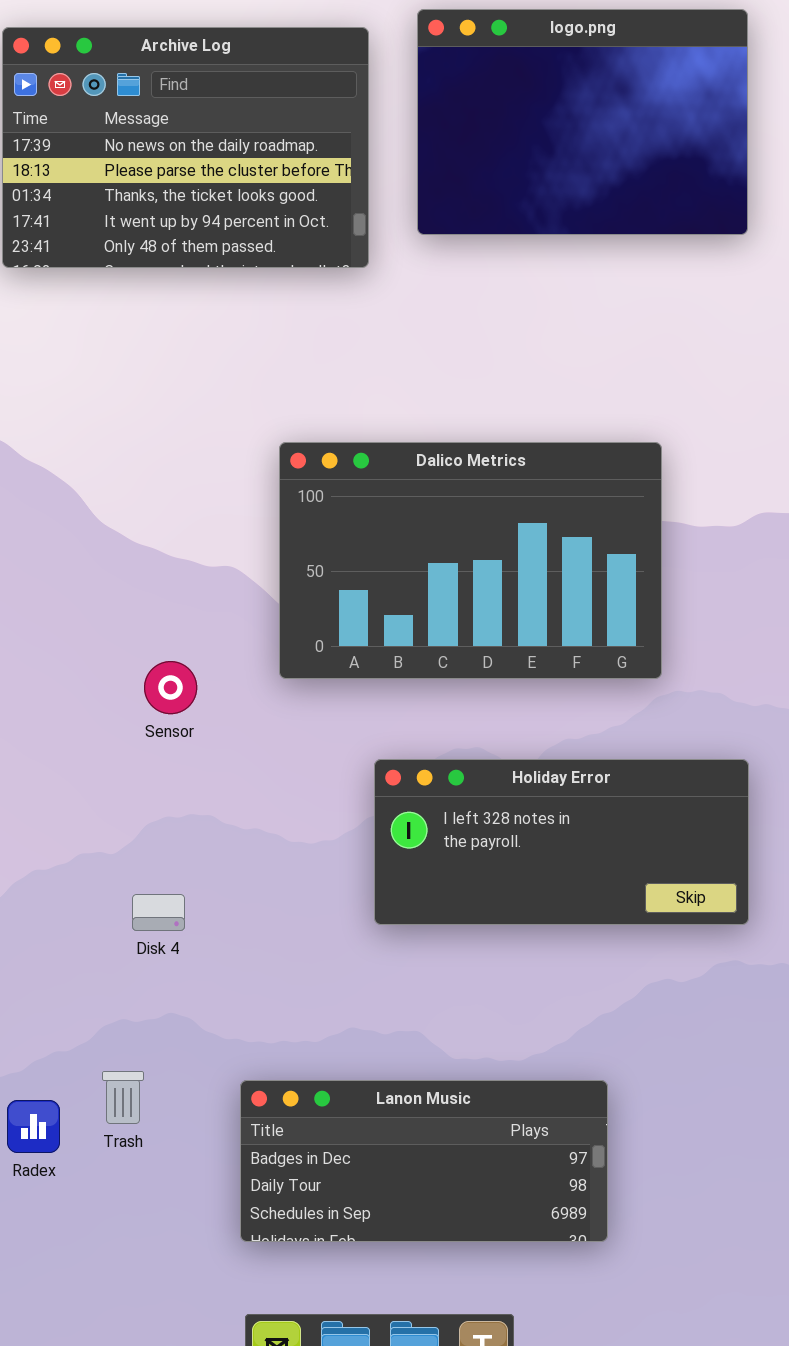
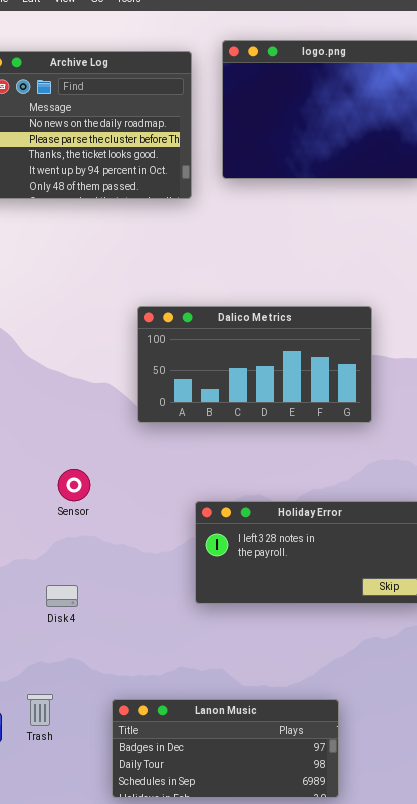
Dalico Metrics: [279,442,662,679] -> [137,306,372,423], resized
Sensor: [144,661,197,714] -> [58,469,90,501], moved

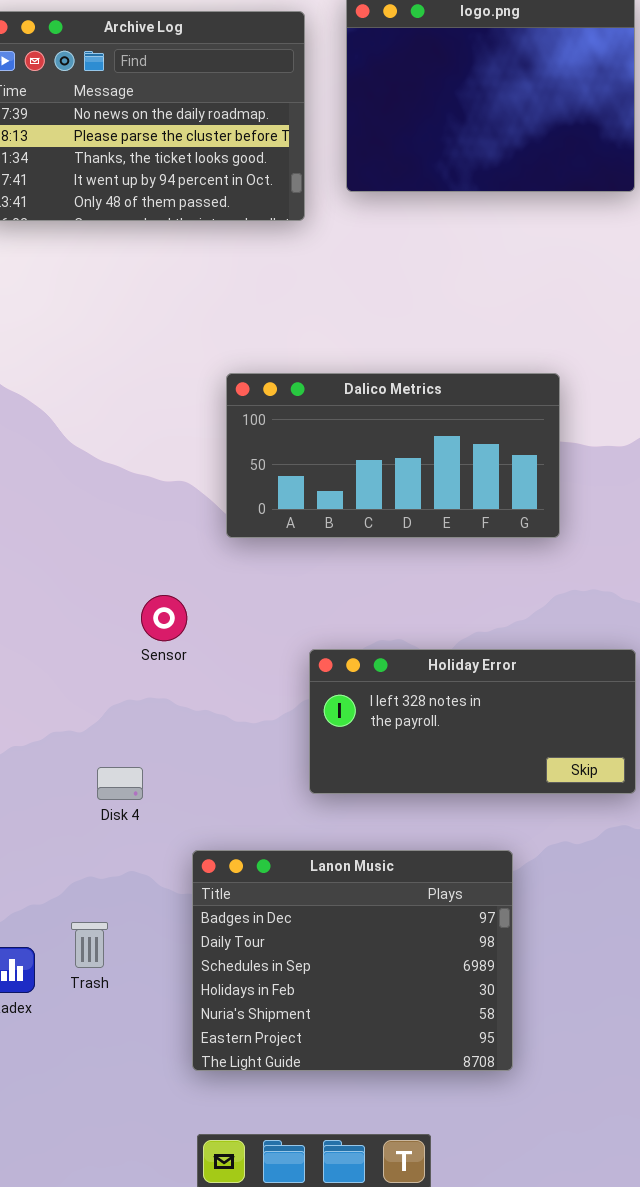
Sensor: [58,469,90,501] -> [141,595,187,641], moved
Lanon Music: [112,699,339,798] -> [192,850,513,1071], resized

